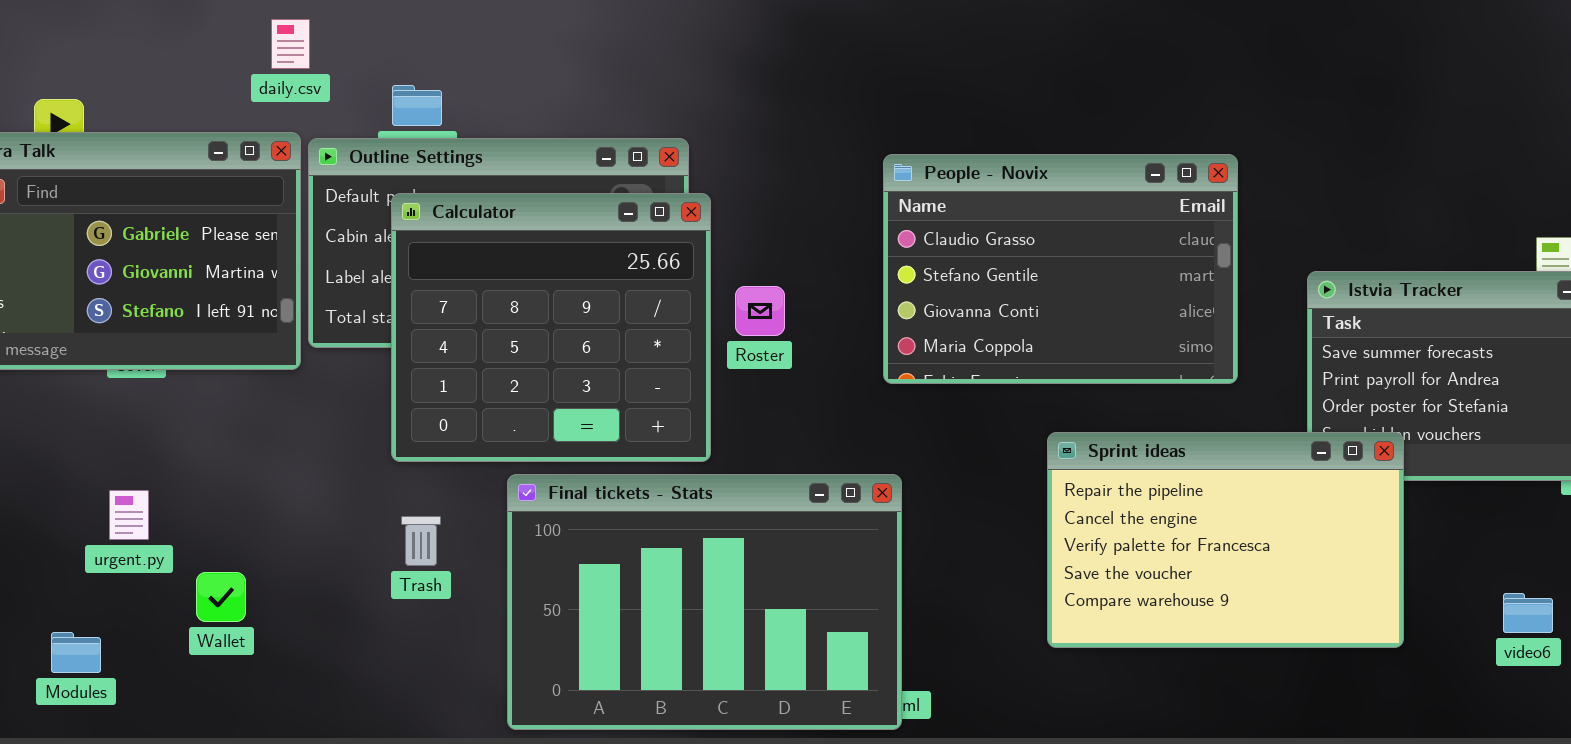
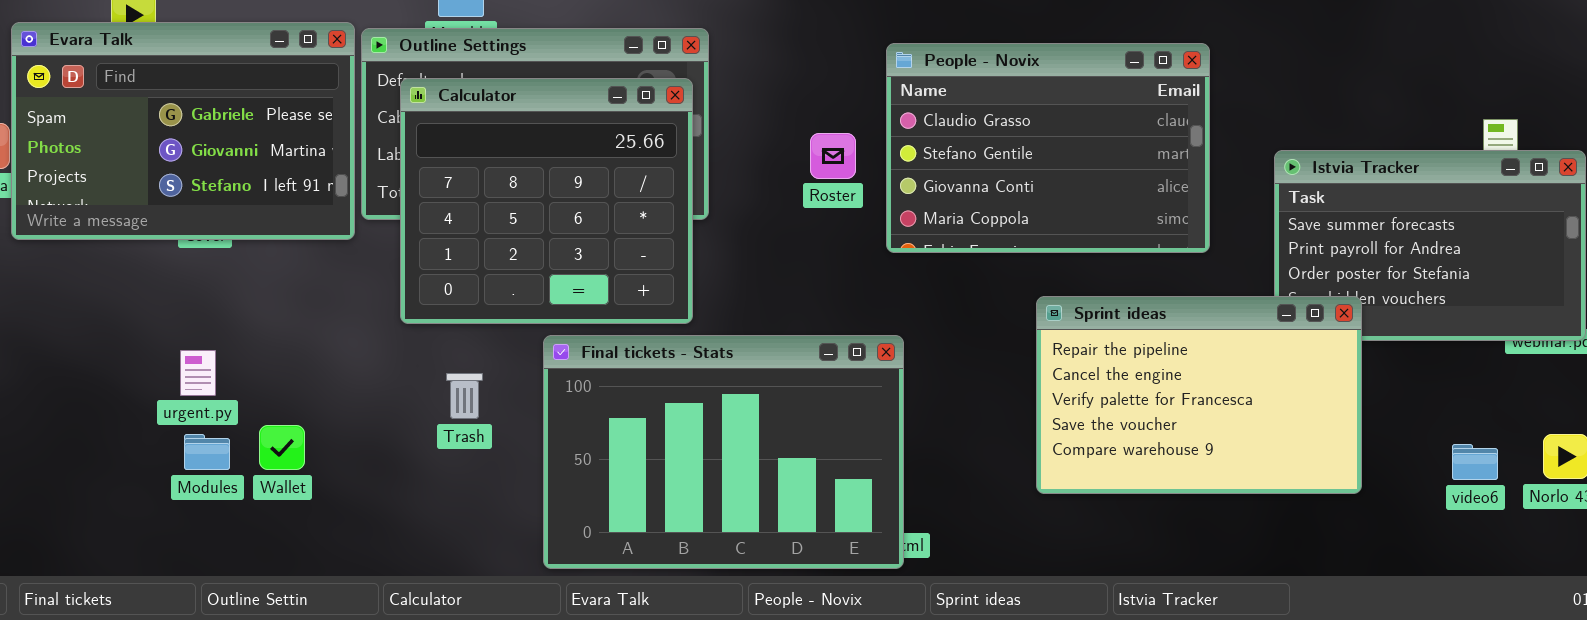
Calculator: [391,193,711,462] -> [400,78,693,324], moved
Roster: [735,286,785,336] -> [810,133,856,179], moved
Modules: [51,632,101,673] -> [184,434,230,470], moved

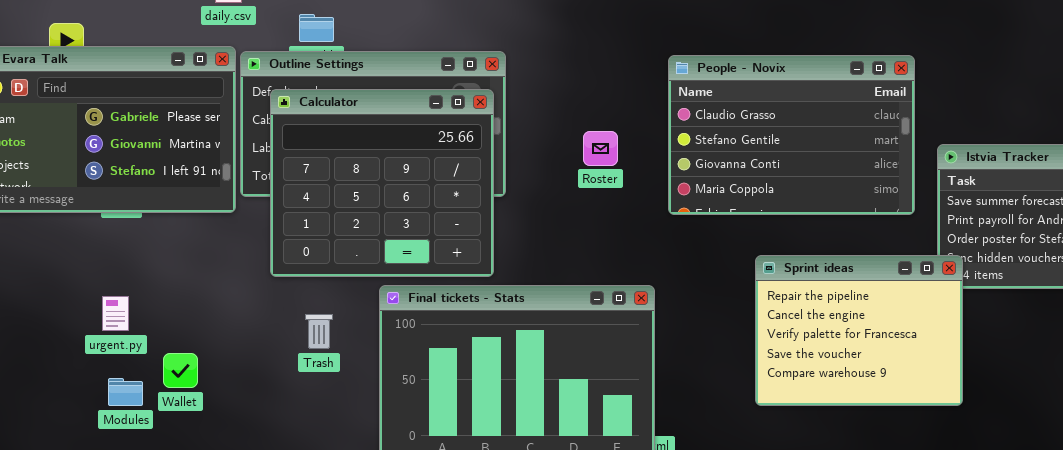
People - Novix: [886,43,1210,253] -> [668,55,915,215], moved
Sprint ideas: [1036,296,1362,494] -> [755,255,963,406], resized
Modules: [184,434,230,470] -> [108,378,143,406], moved

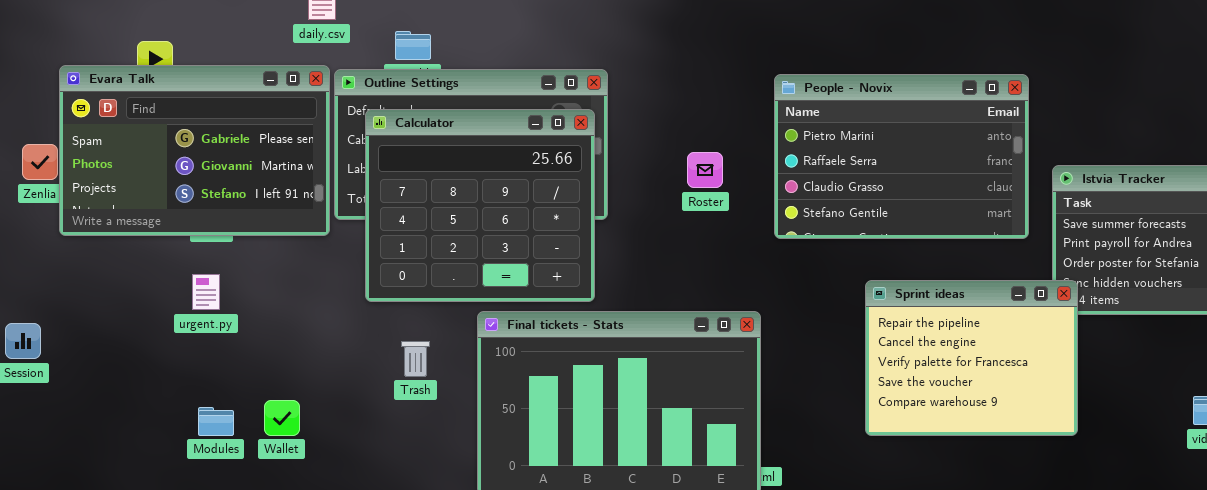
People - Novix: [668,55,915,215] -> [774,74,1029,239], scrolled up 2 rows
urgent.py: [102,296,129,331] -> [192,274,220,310], moved
Wallet: [163,353,198,388] -> [264,400,300,436], moved

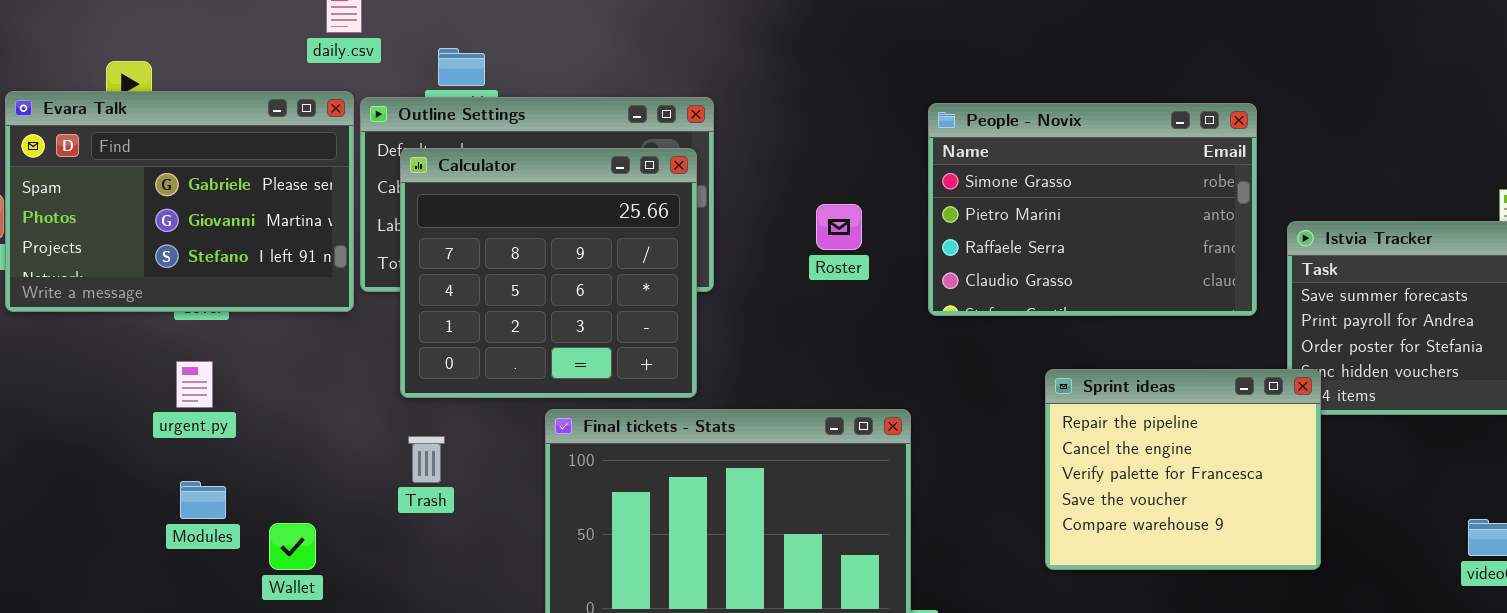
People - Novix: [774,74,1029,239] -> [928,103,1257,316], scrolled up 1 row
Trash: [401,341,430,377] -> [408,436,445,483], moved
Modules: [198,407,234,436] -> [180,481,226,519], moved

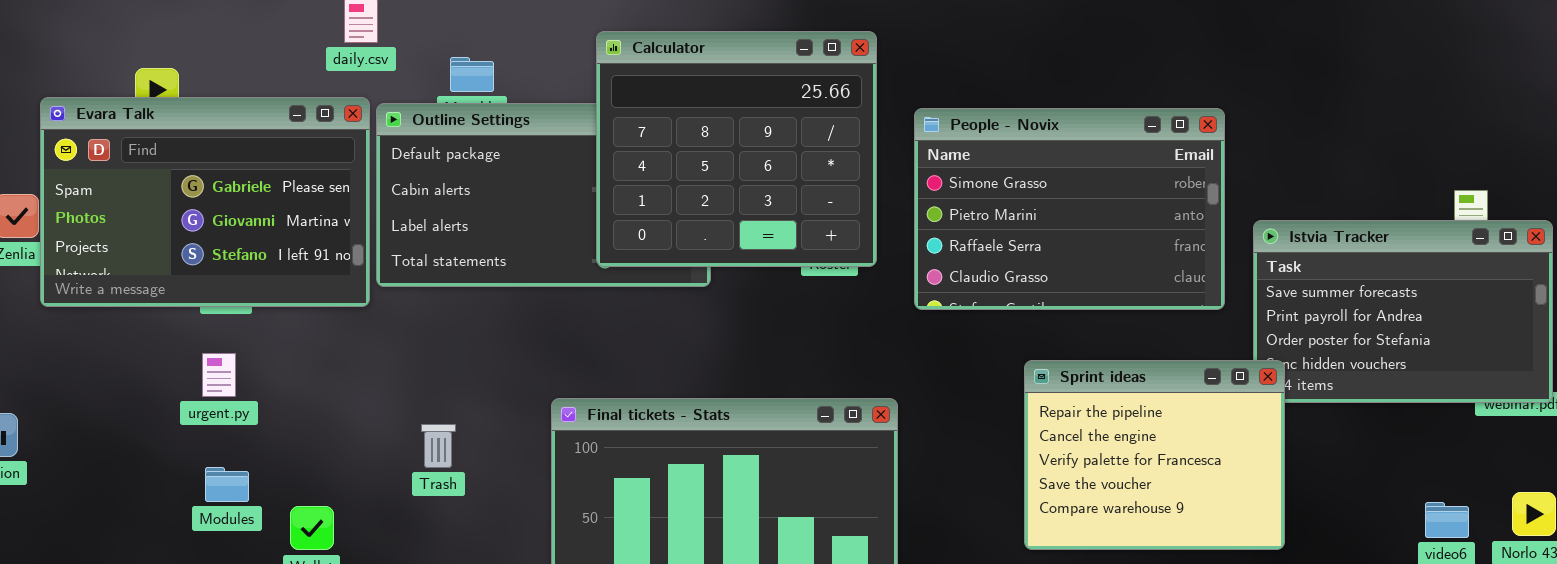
Calculator: [400,148,697,398] -> [596,31,877,267], moved

